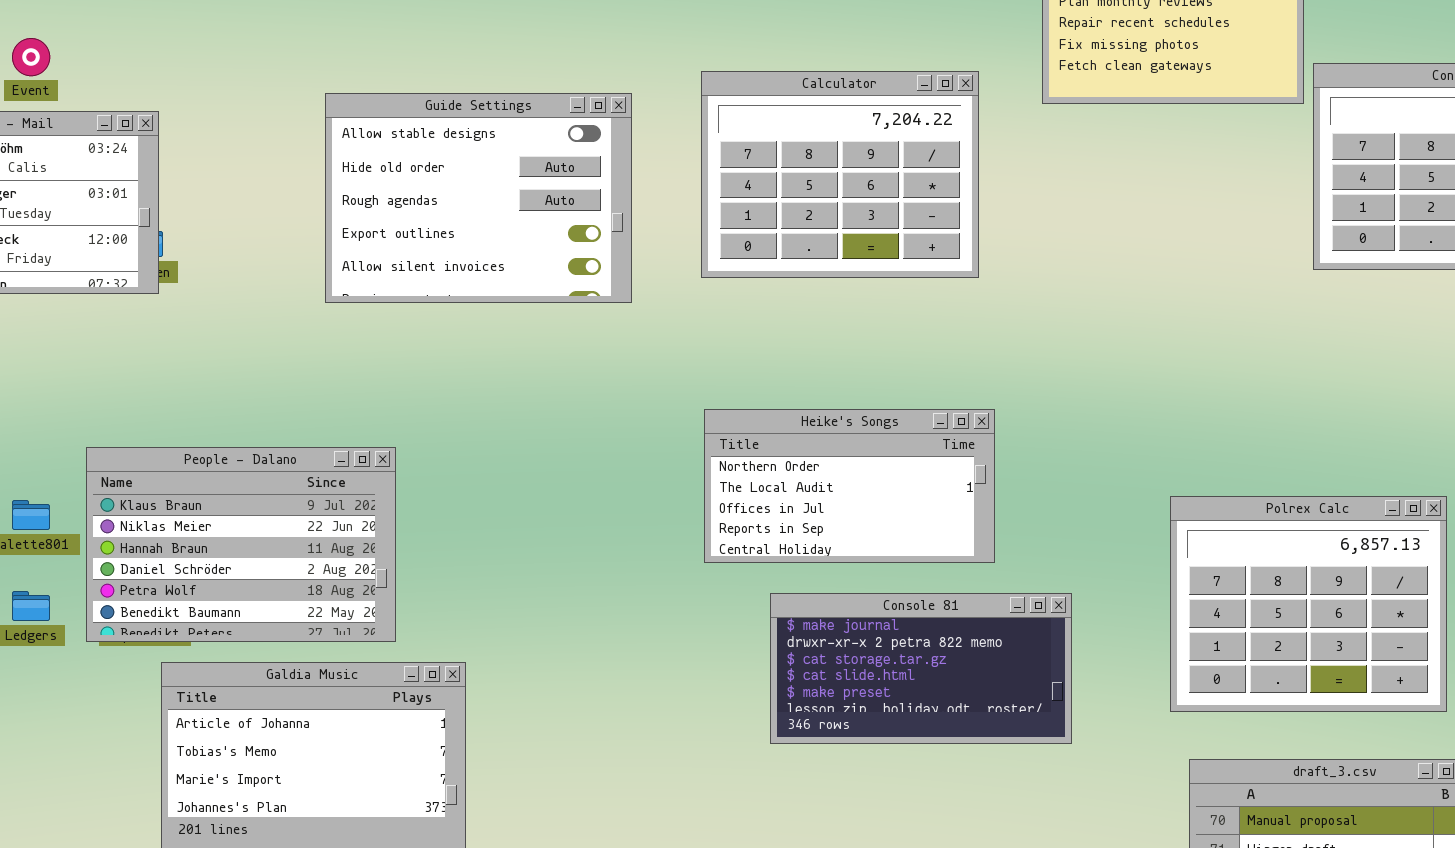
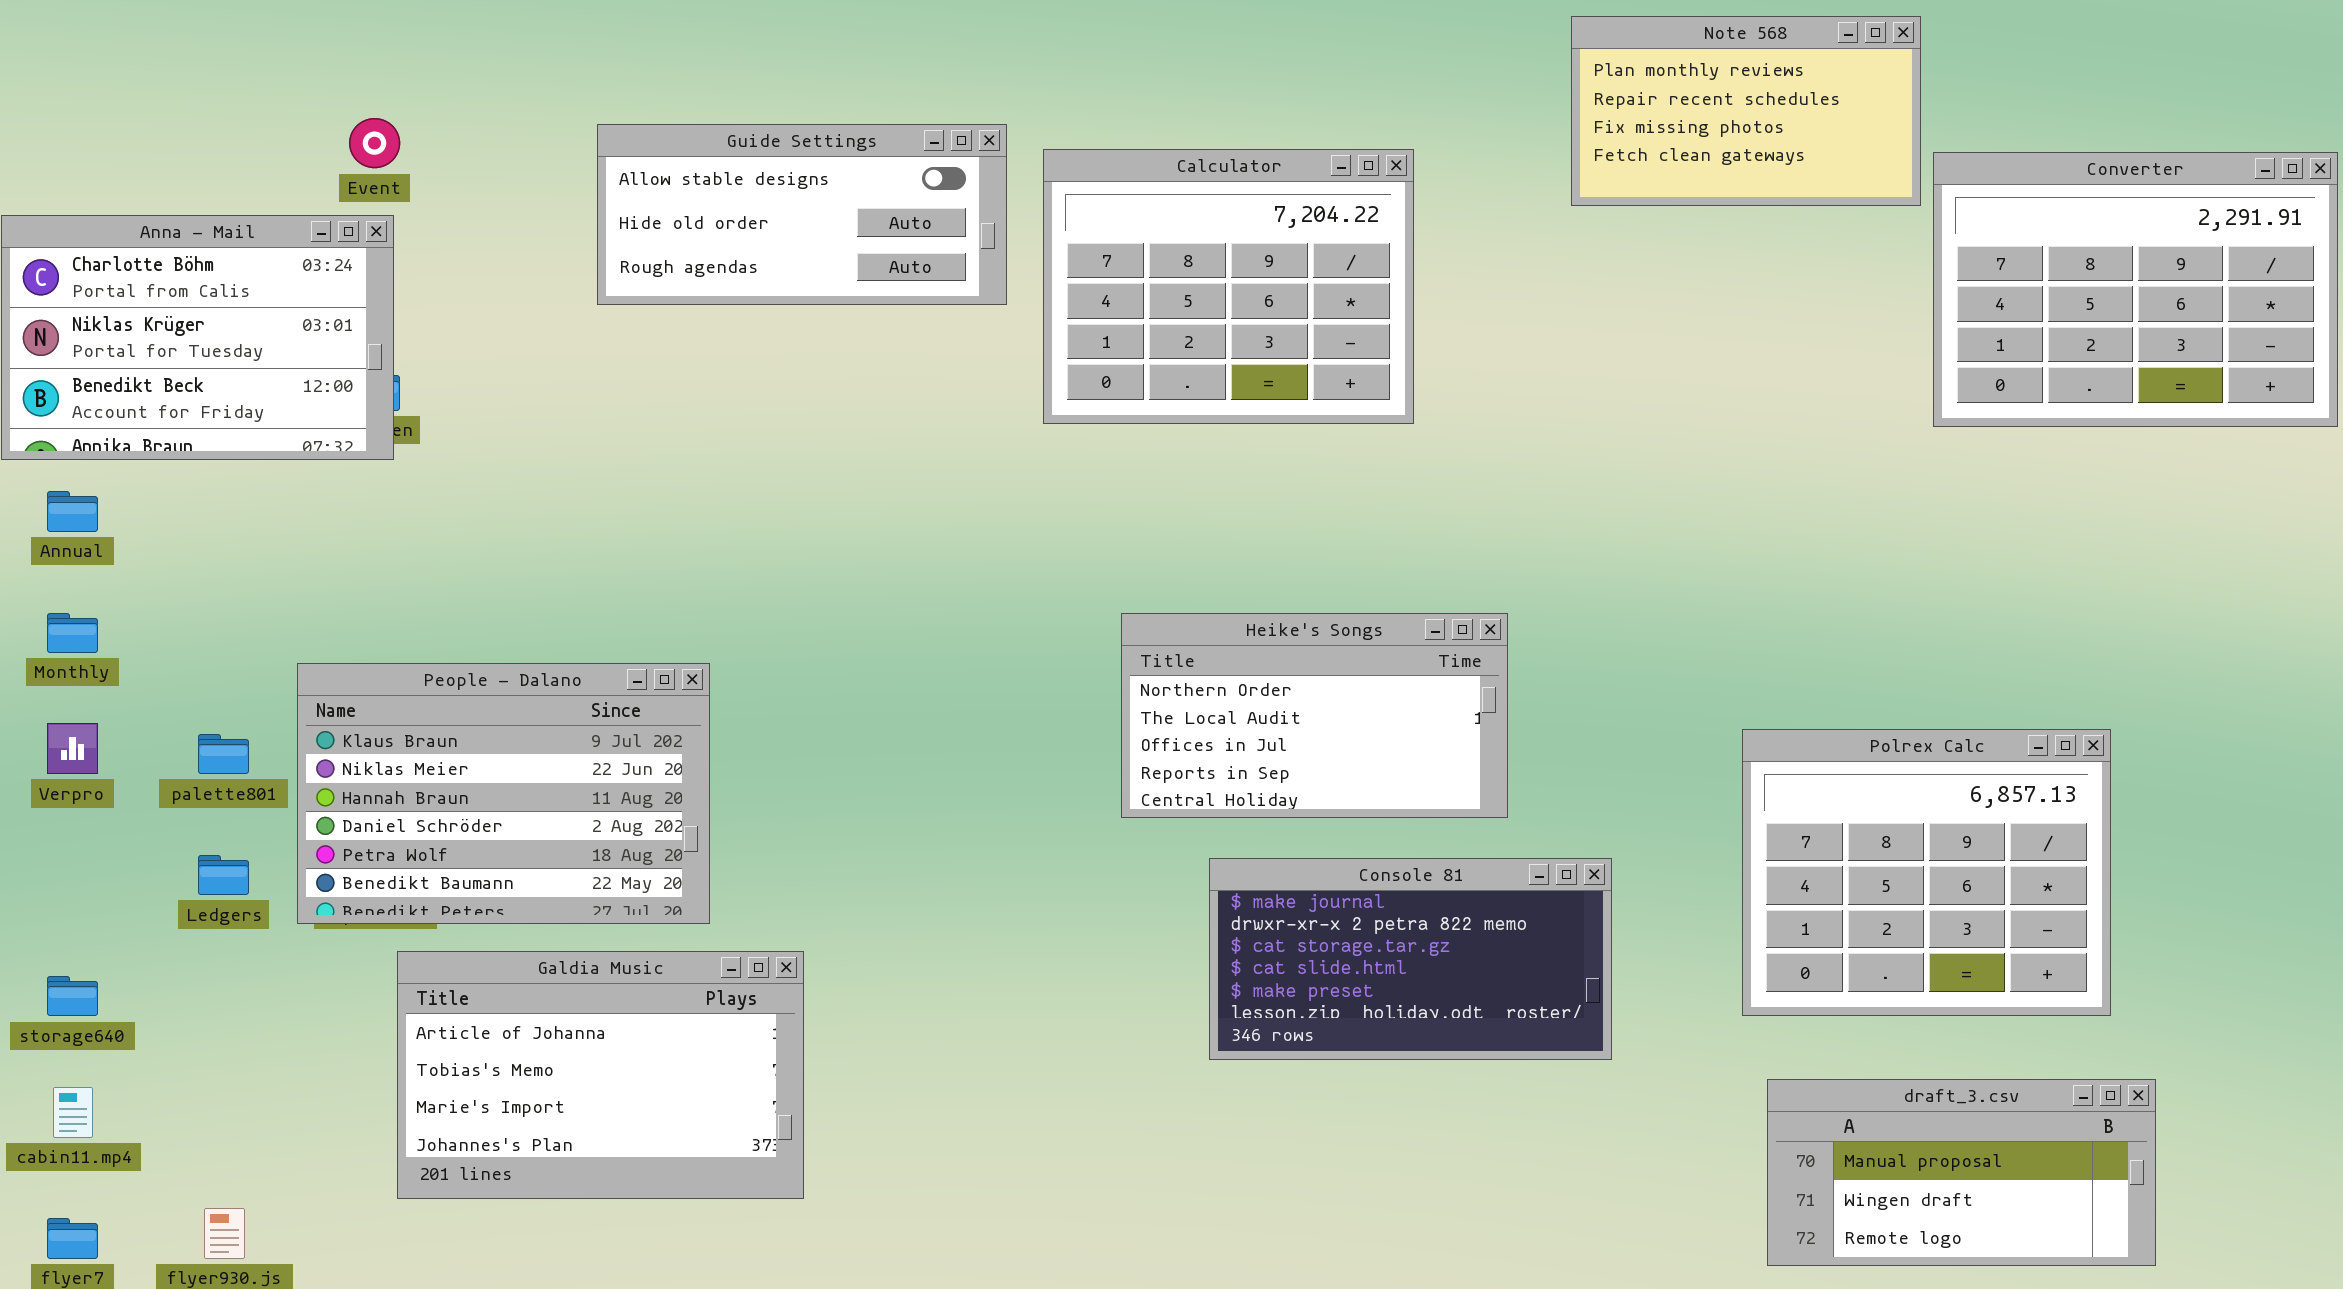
Event: [12,38,50,76] -> [349,118,400,168], moved
Calculator: [701,71,979,278] -> [1043,149,1414,424], moved
Guide Settings: [325,93,632,303] -> [597,124,1007,305], moved, resized

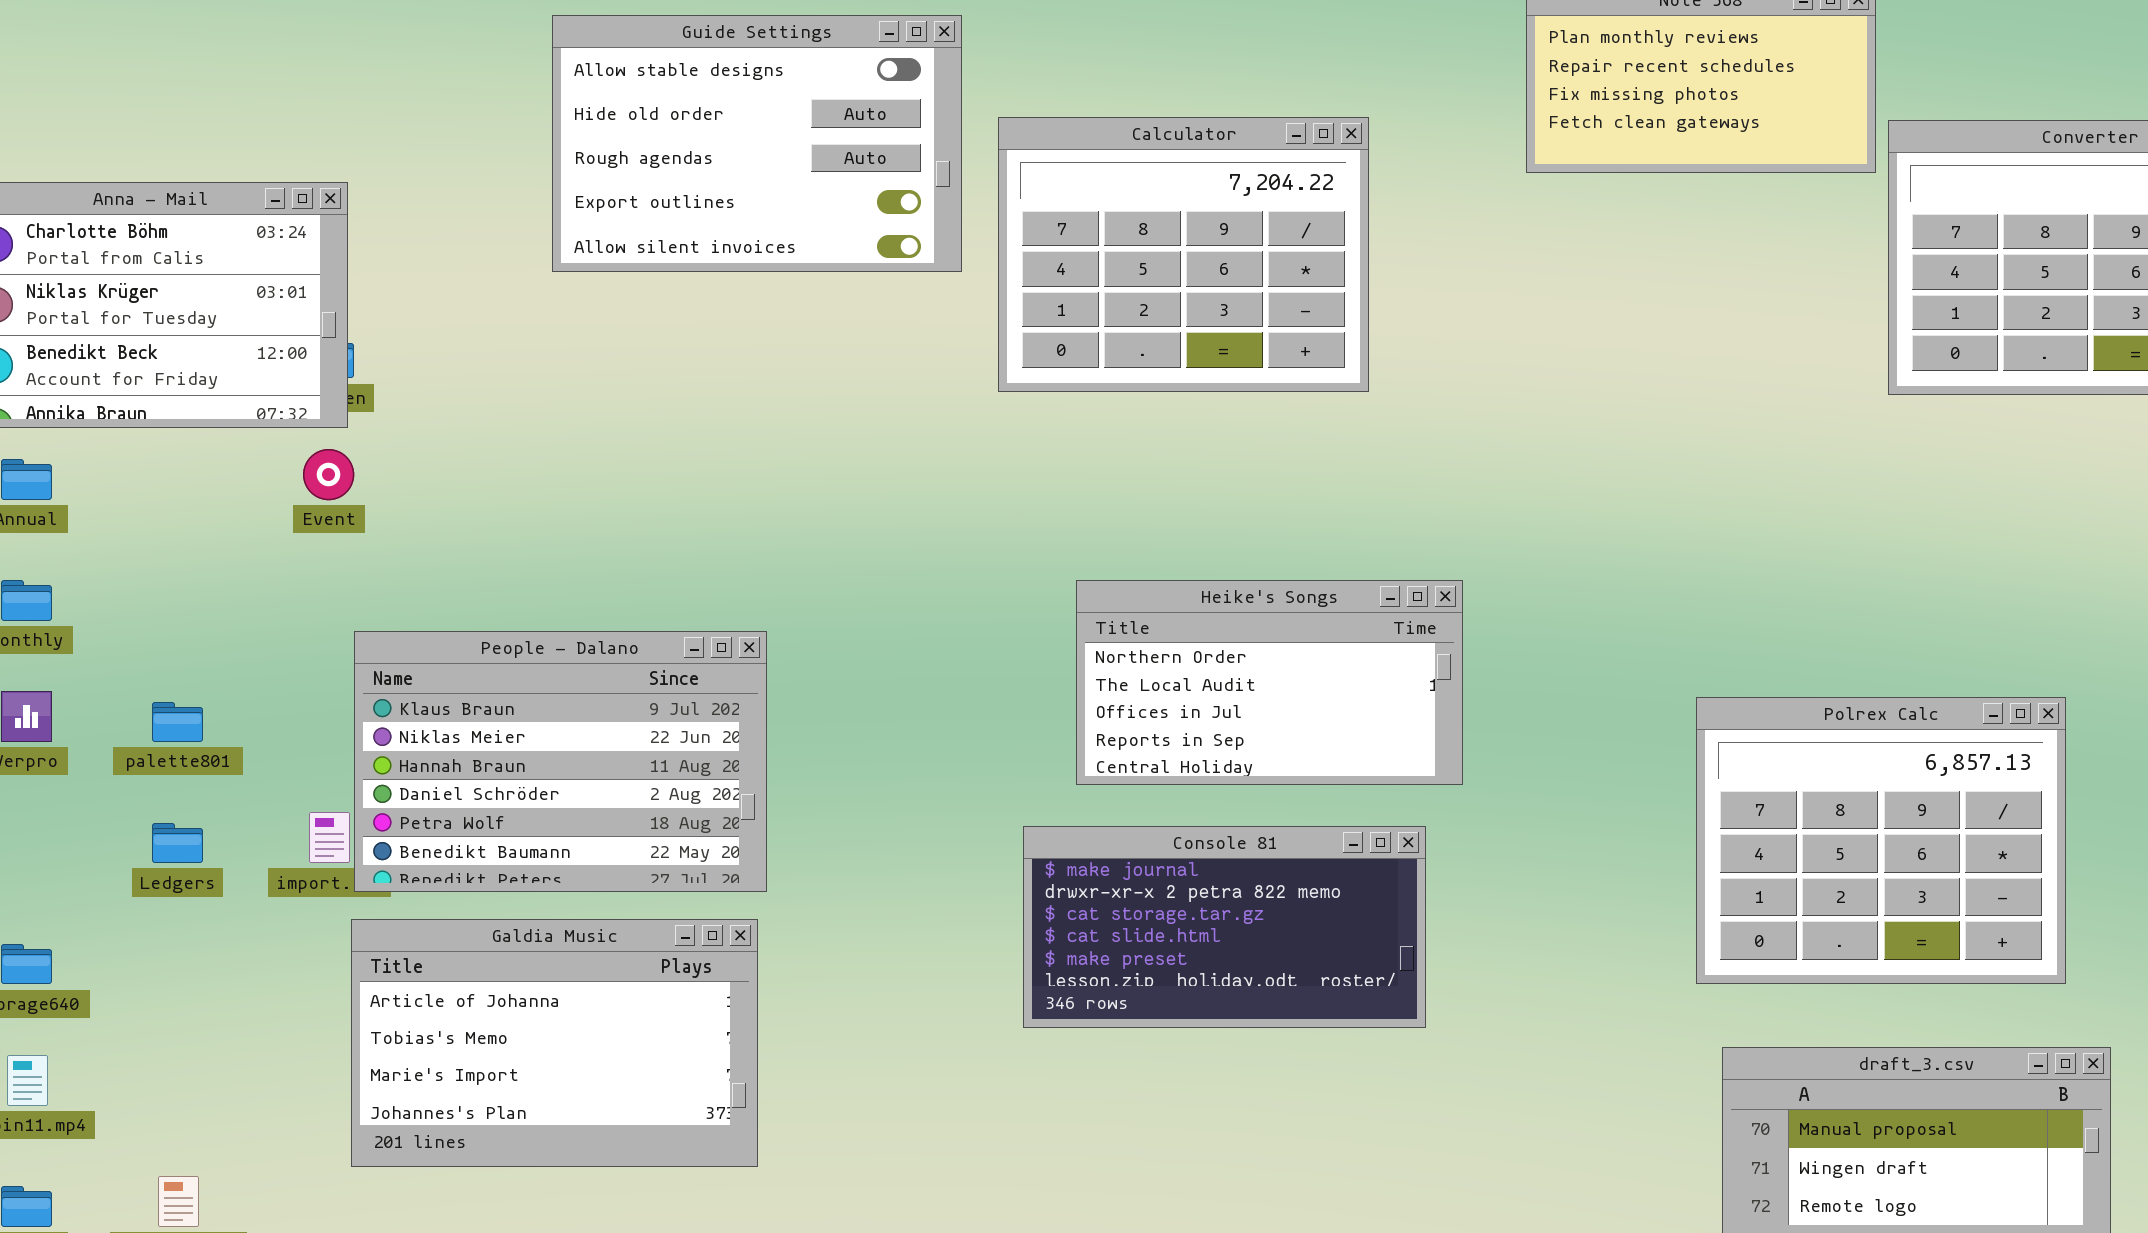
Event: [349,118,400,168] -> [303,449,354,500], moved
Guide Settings: [597,124,1007,305] -> [552,15,962,272], resized
People - Dalano: [297,663,710,924] -> [354,631,767,892], moved
Console 81: [1209,858,1612,1060] -> [1023,826,1426,1028], moved

